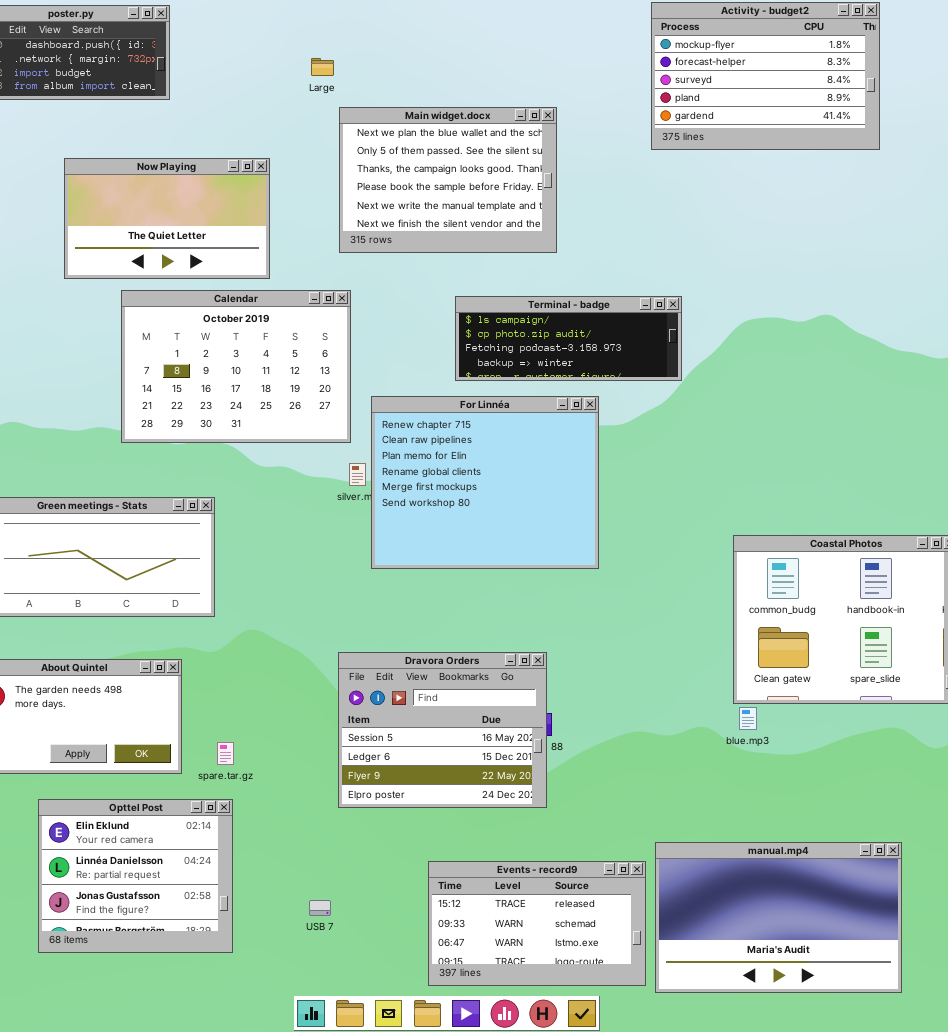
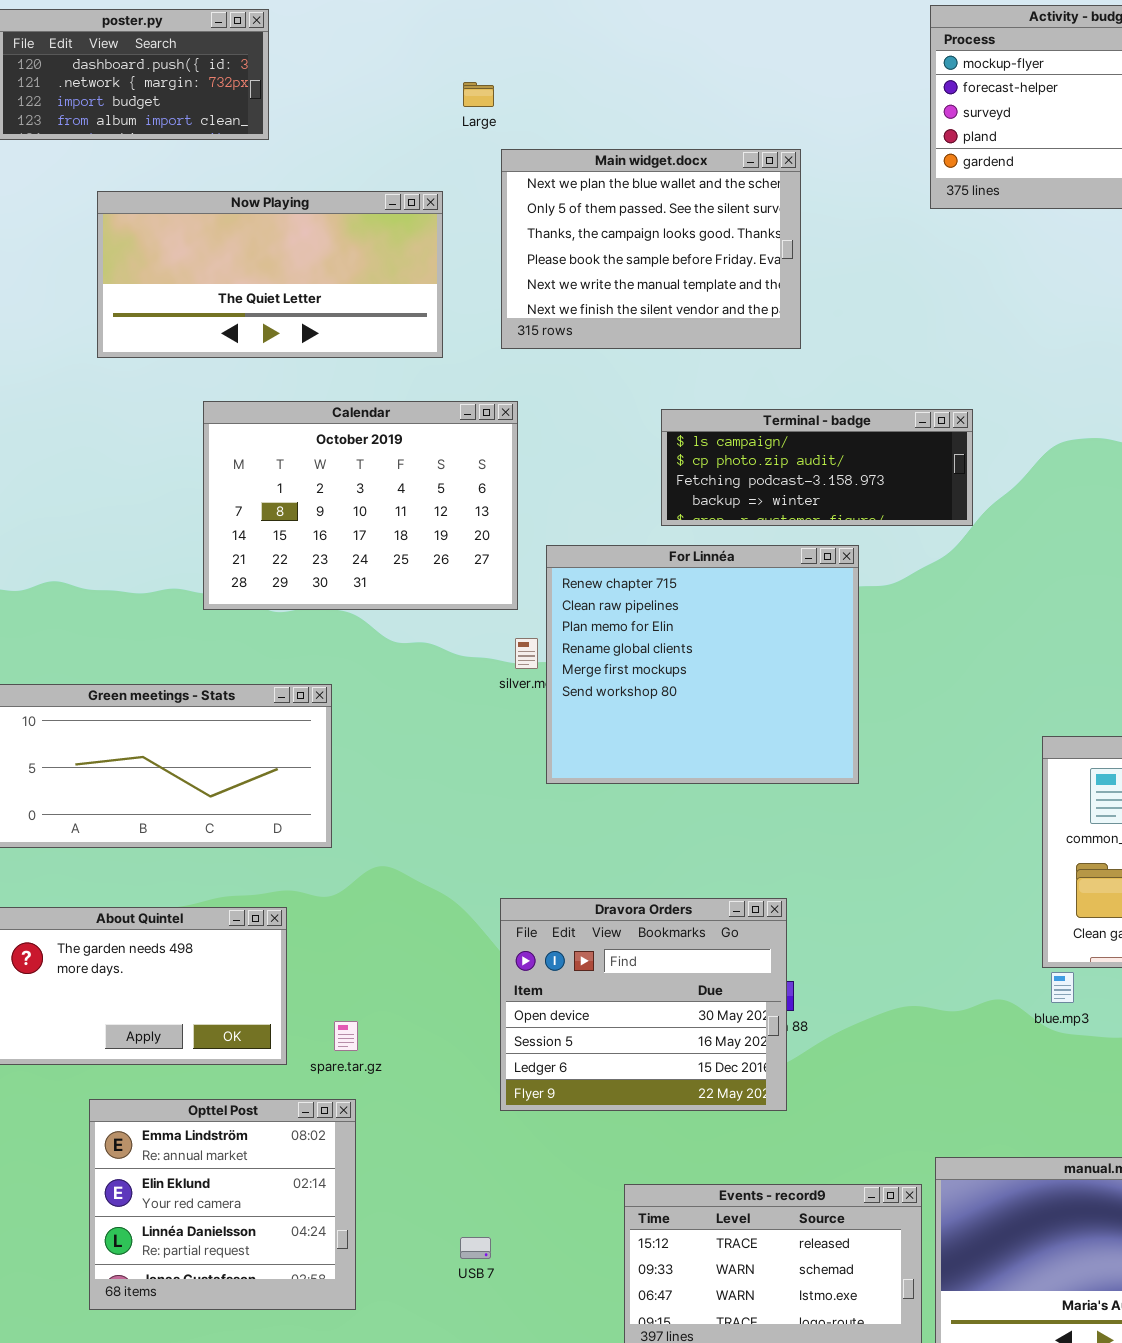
Now Playing: [64,158,270,279] -> [97,191,443,358], moved, resized
Dravora Orders: [338,652,547,808] -> [500,898,787,1111], scrolled up 1 row
Opttel Post: [38,799,233,953] -> [89,1099,356,1310], scrolled up 1 row

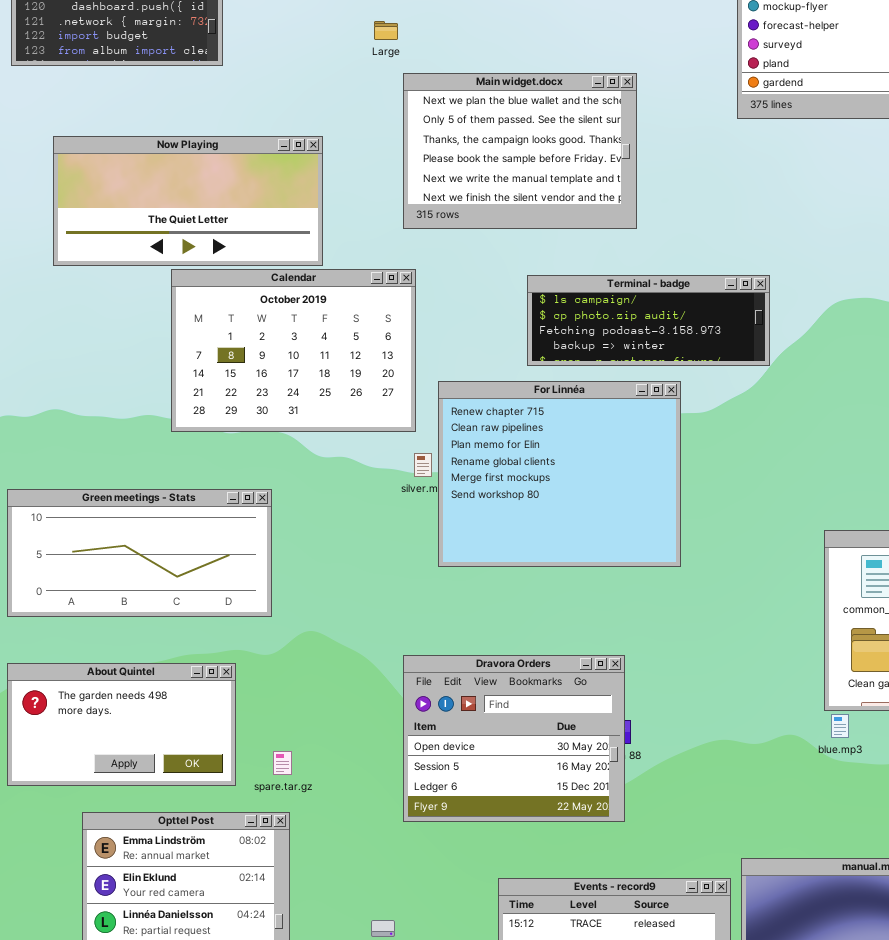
Now Playing: [97,191,443,358] -> [53,136,323,266], moved

